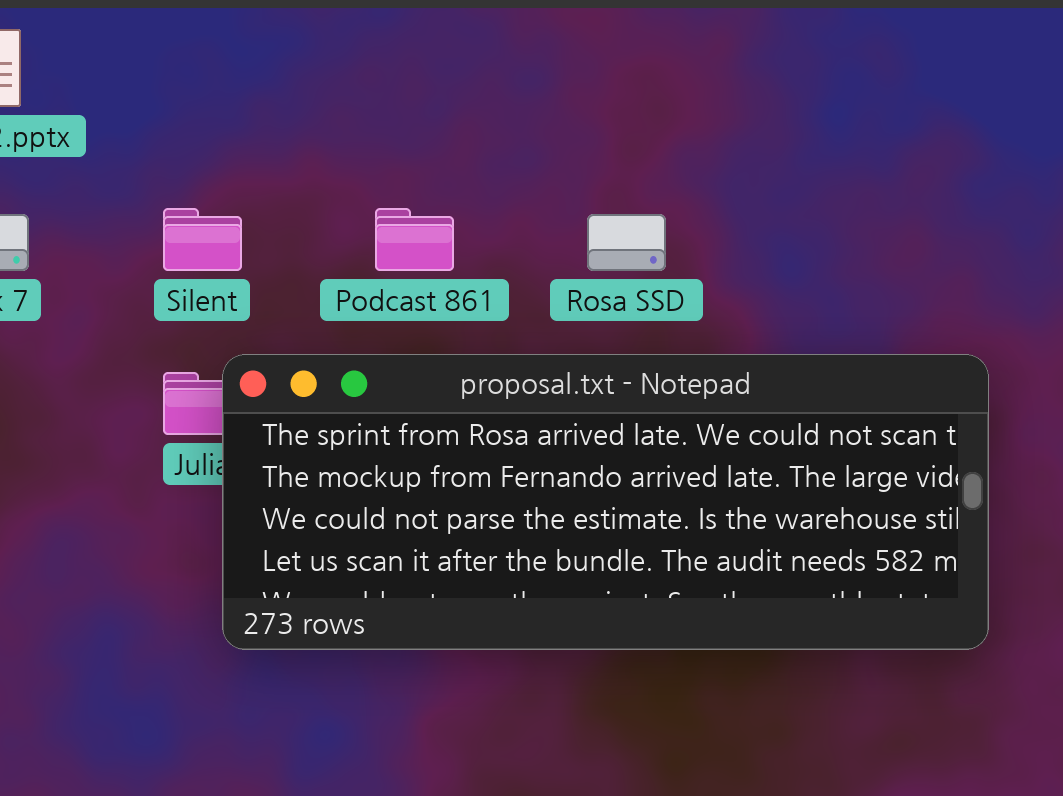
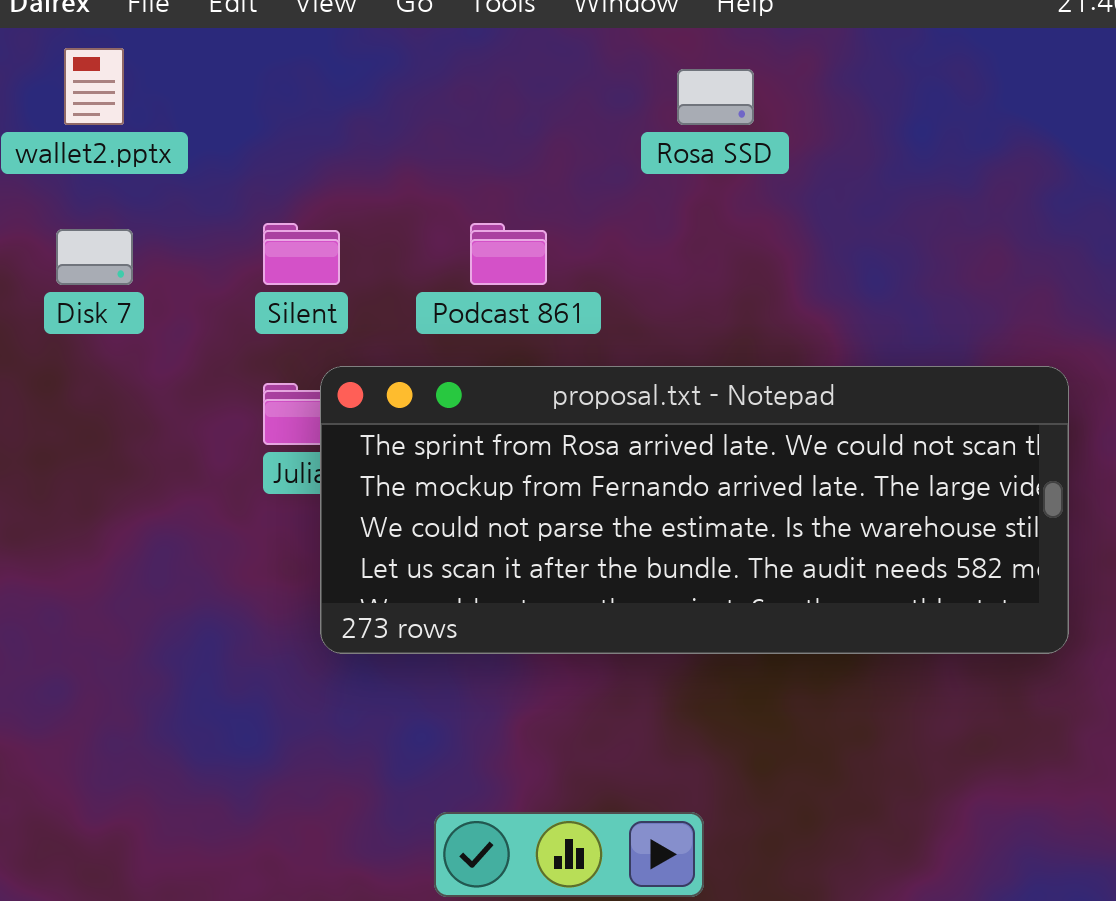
Rosa SSD: [587,214,666,271] -> [677,69,754,125], moved

